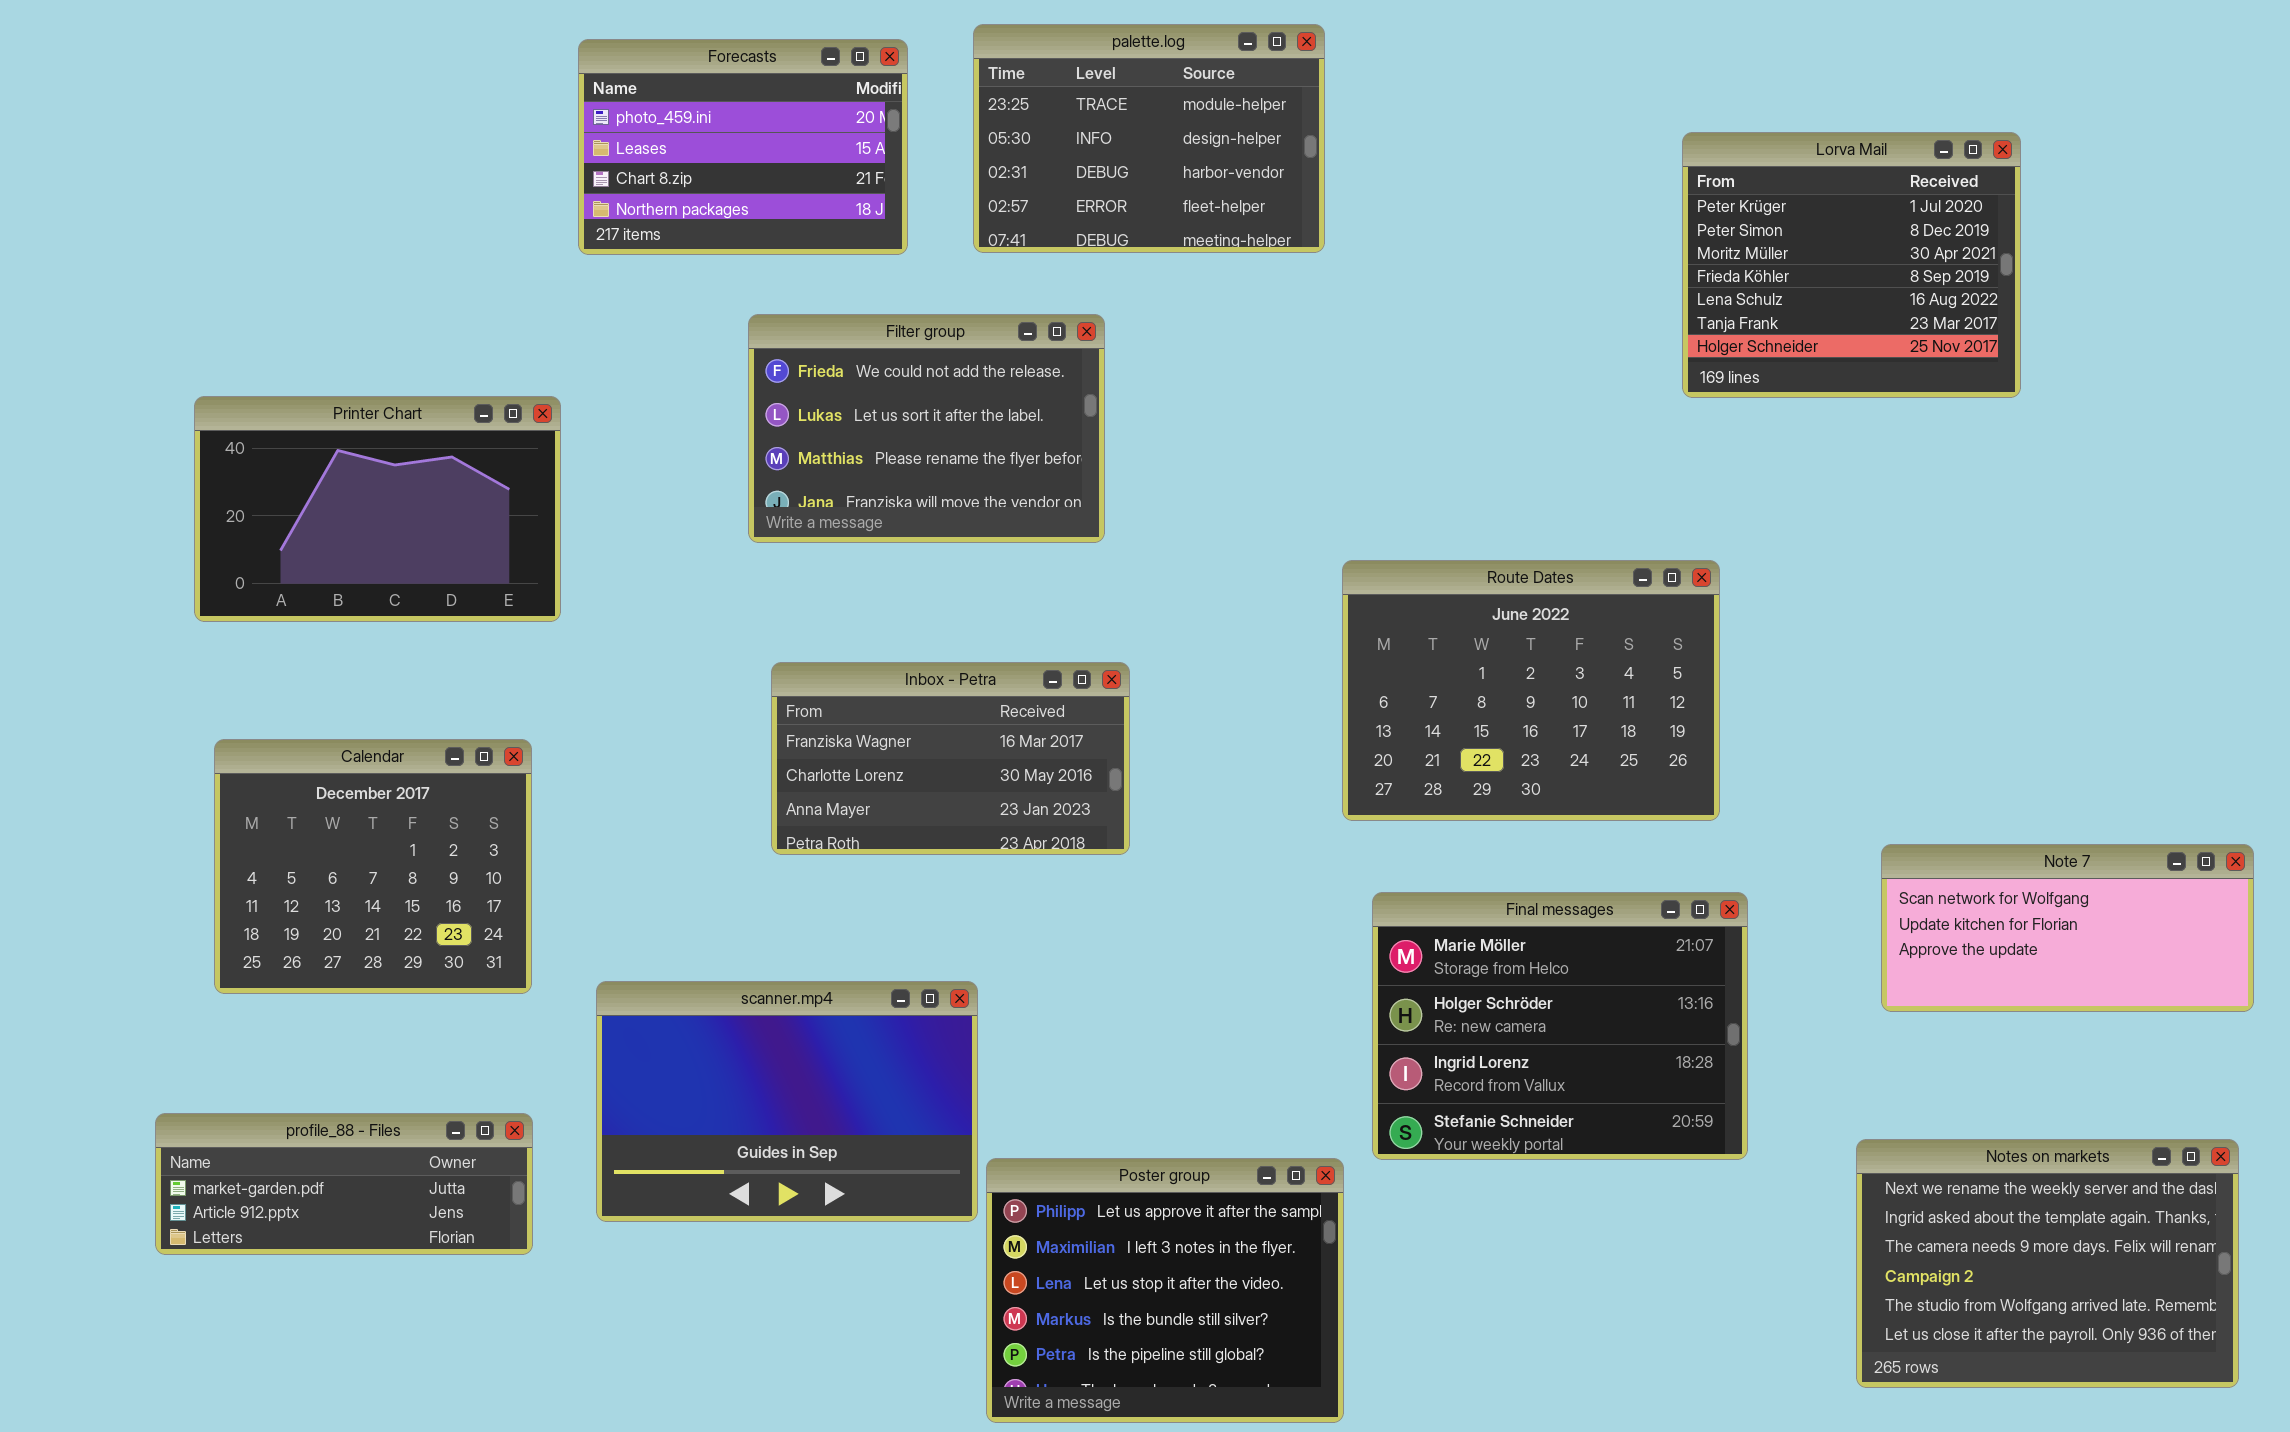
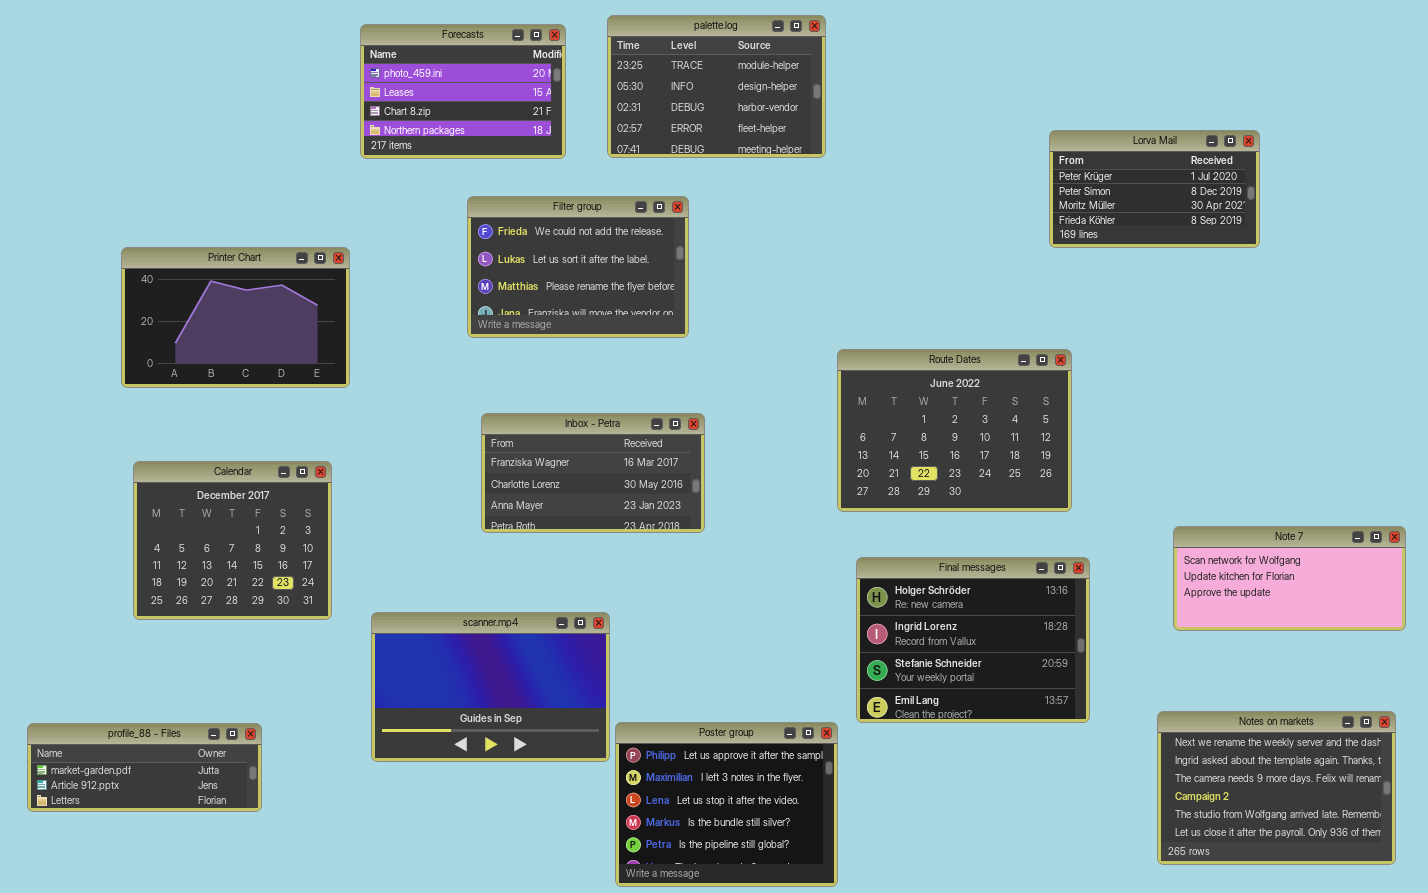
Lorva Mail: [1682,132,2021,398] -> [1049,130,1260,248], resized
Final messages: [1372,892,1748,1160] -> [856,557,1090,723], scrolled down 1 row
profile_88 - Files: [155,1113,533,1255] -> [27,723,262,812], moved

